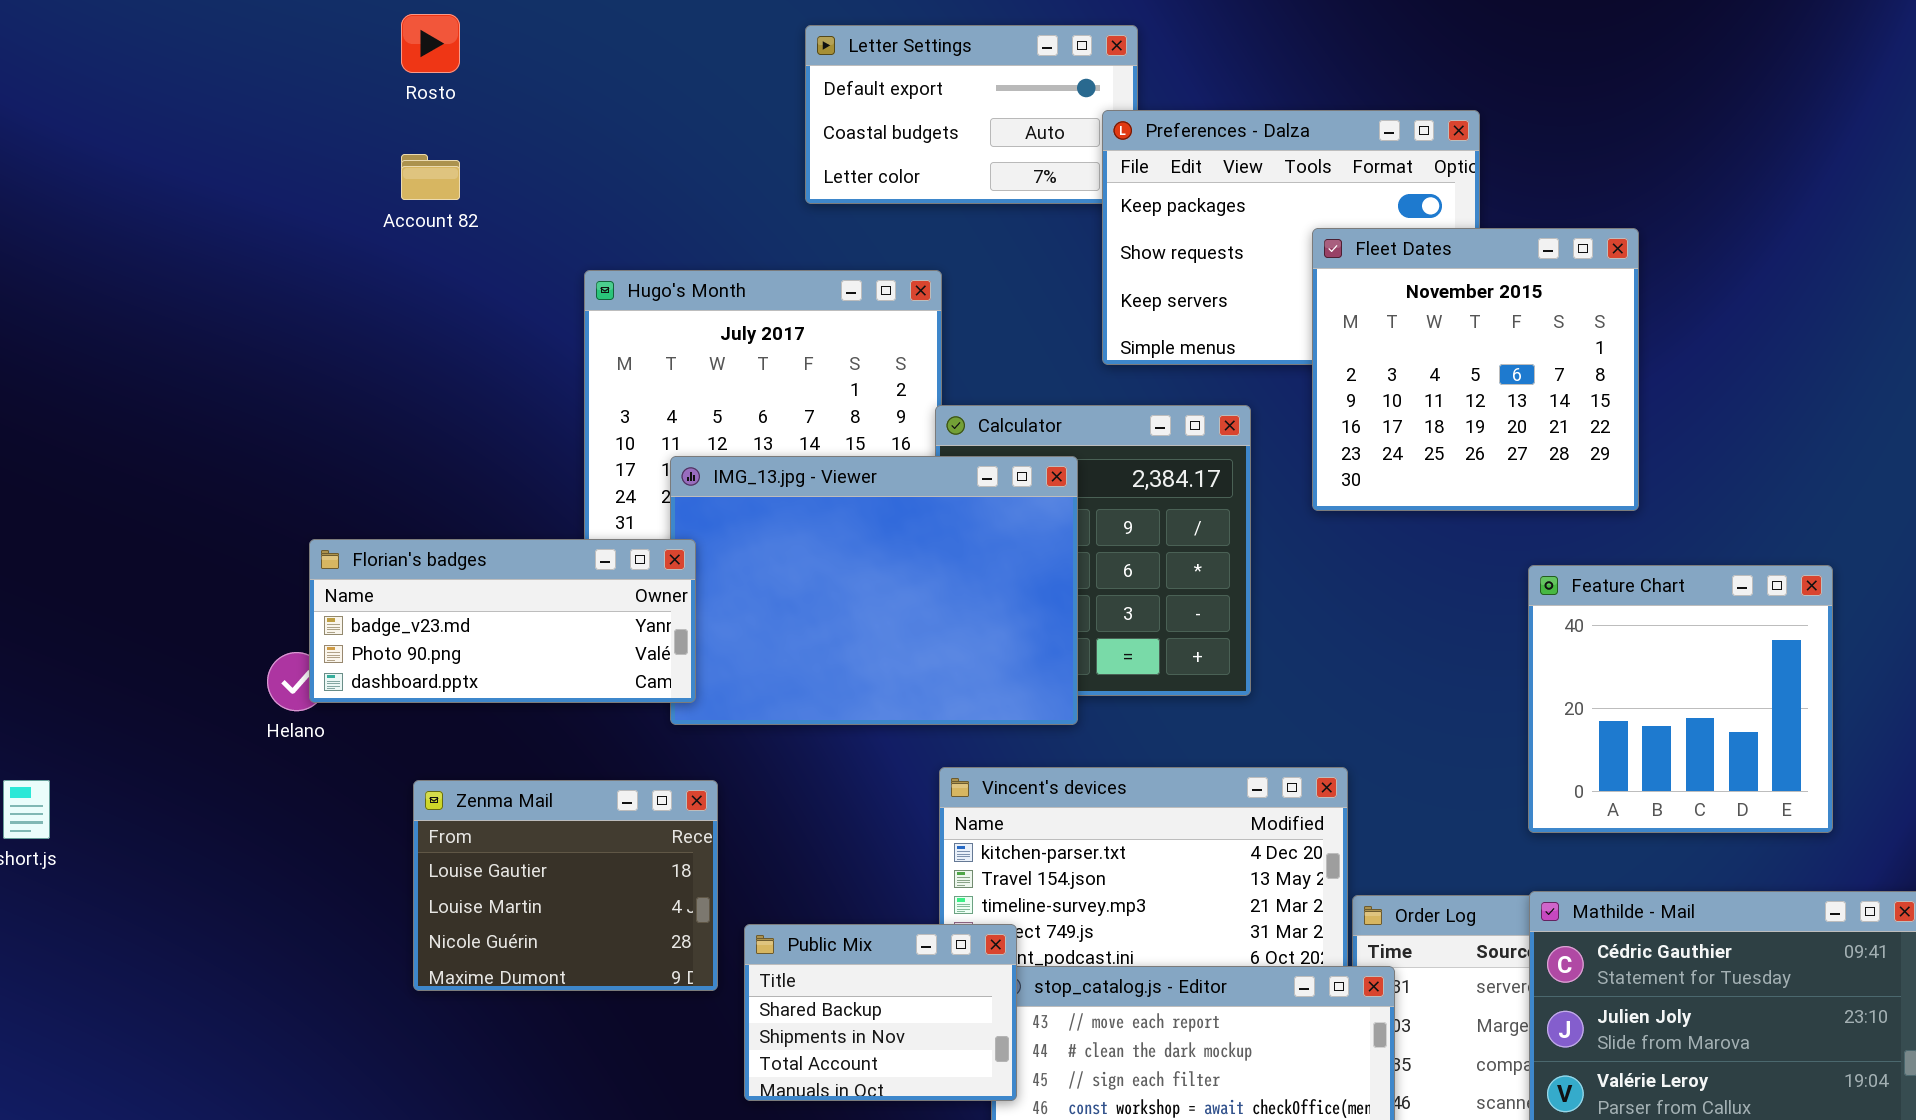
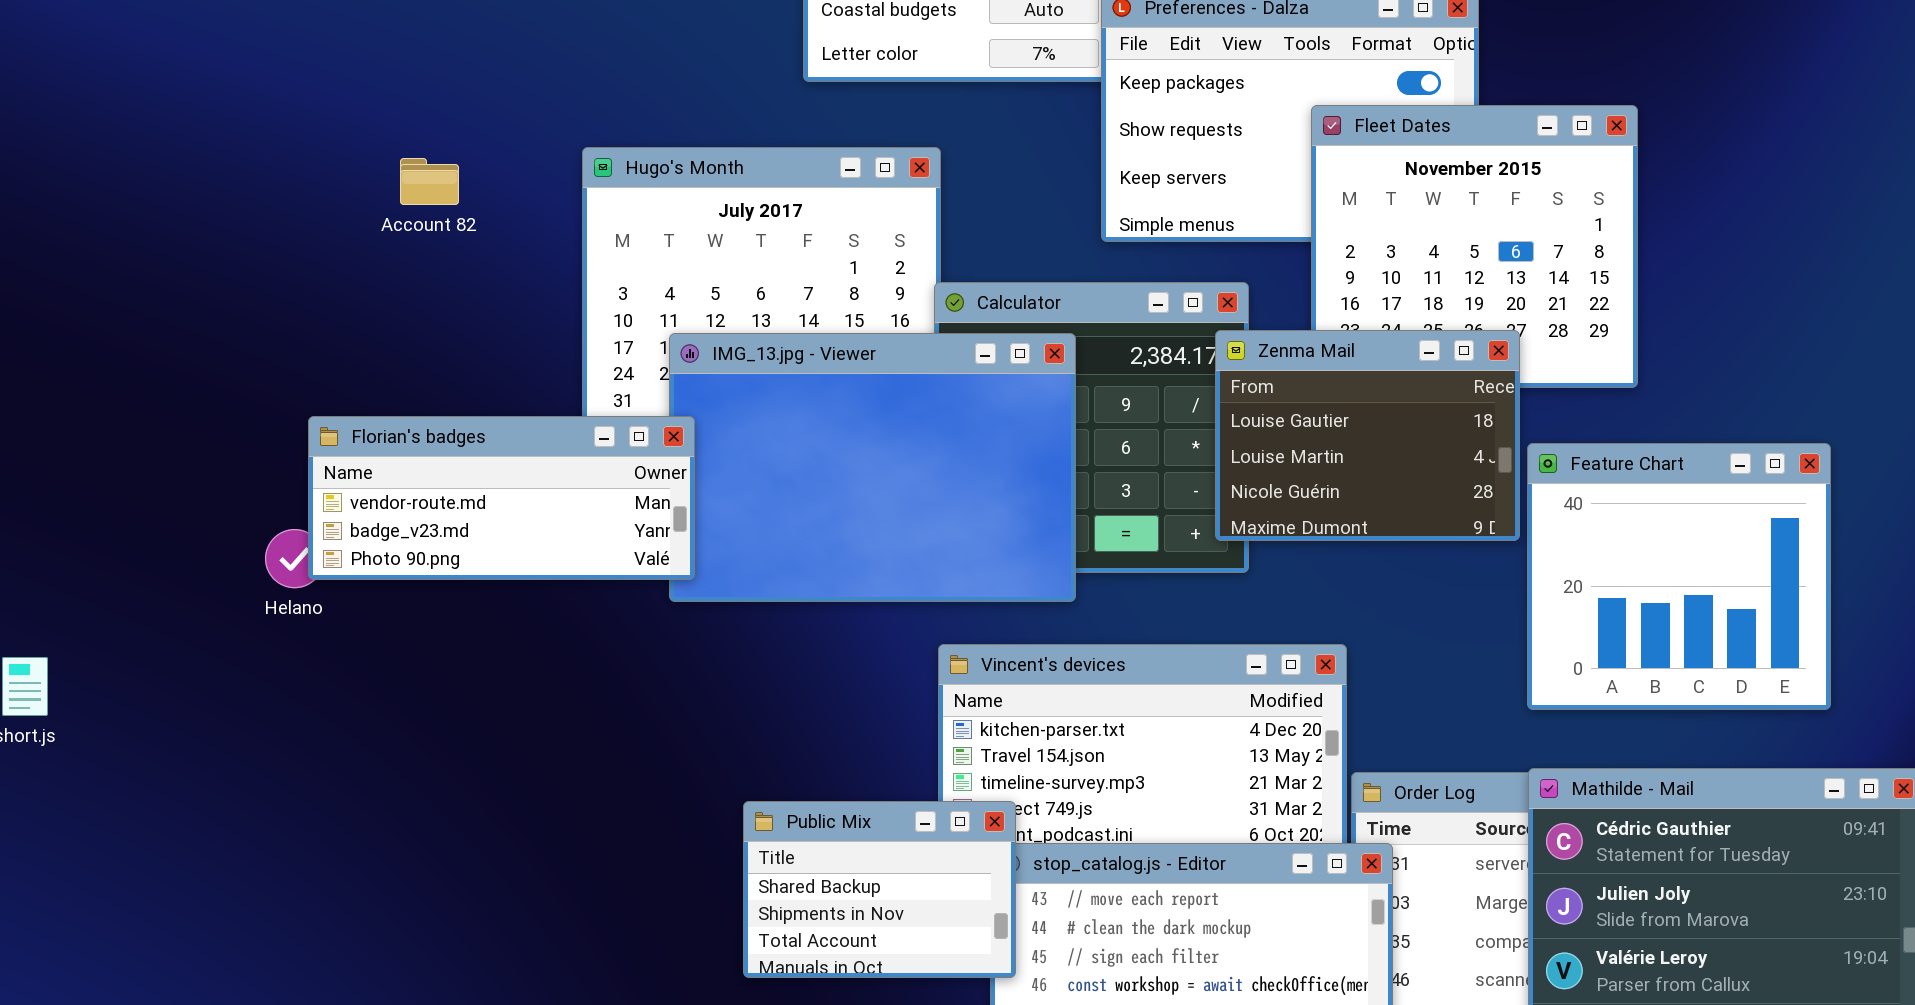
Account 82: [401,154,460,200] -> [400,158,459,205], moved
Florian's badges: [309,539,696,703] -> [308,416,695,580], scrolled up 1 row
Zenma Mail: [413,780,718,991] -> [1215,330,1520,541], moved

